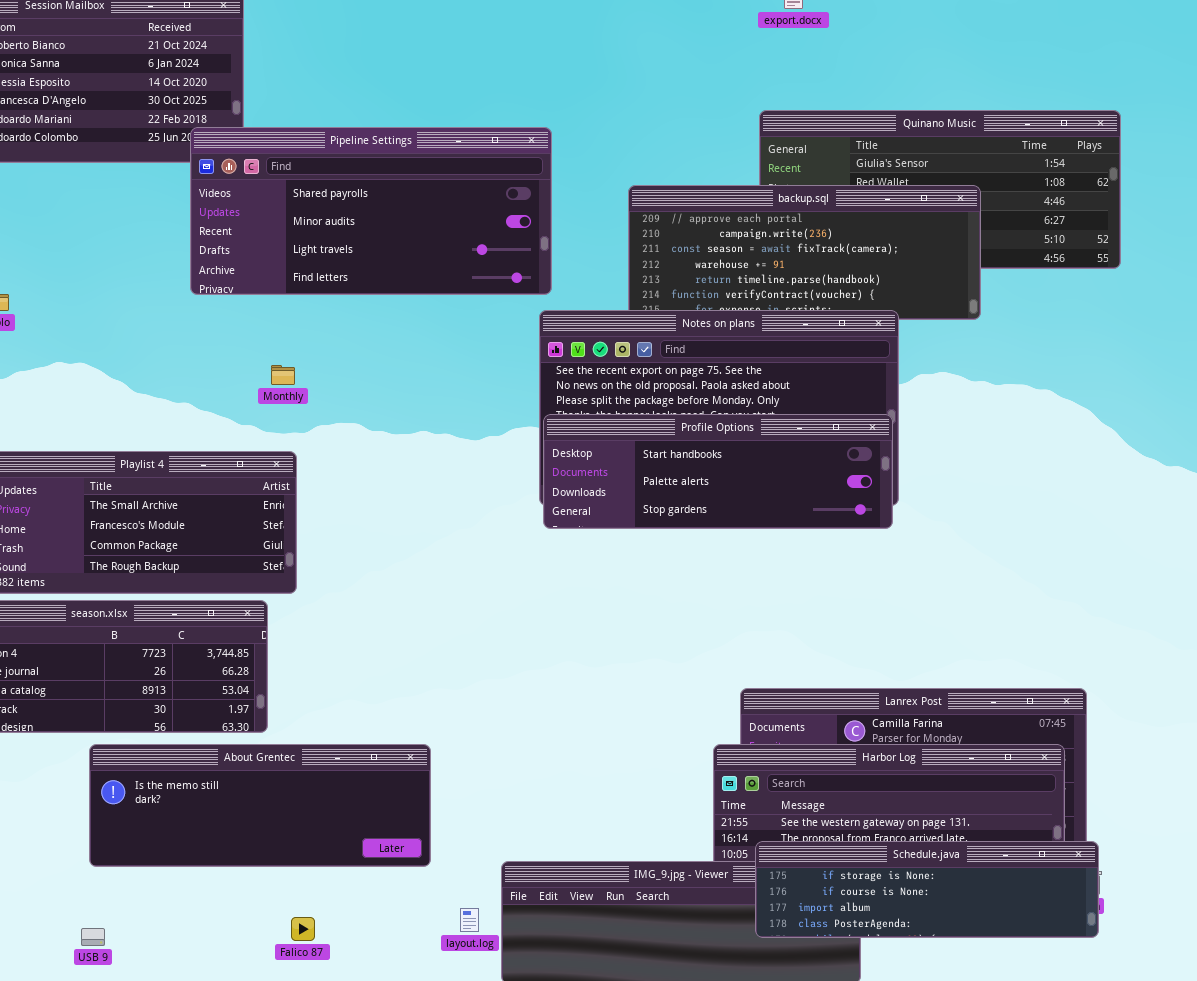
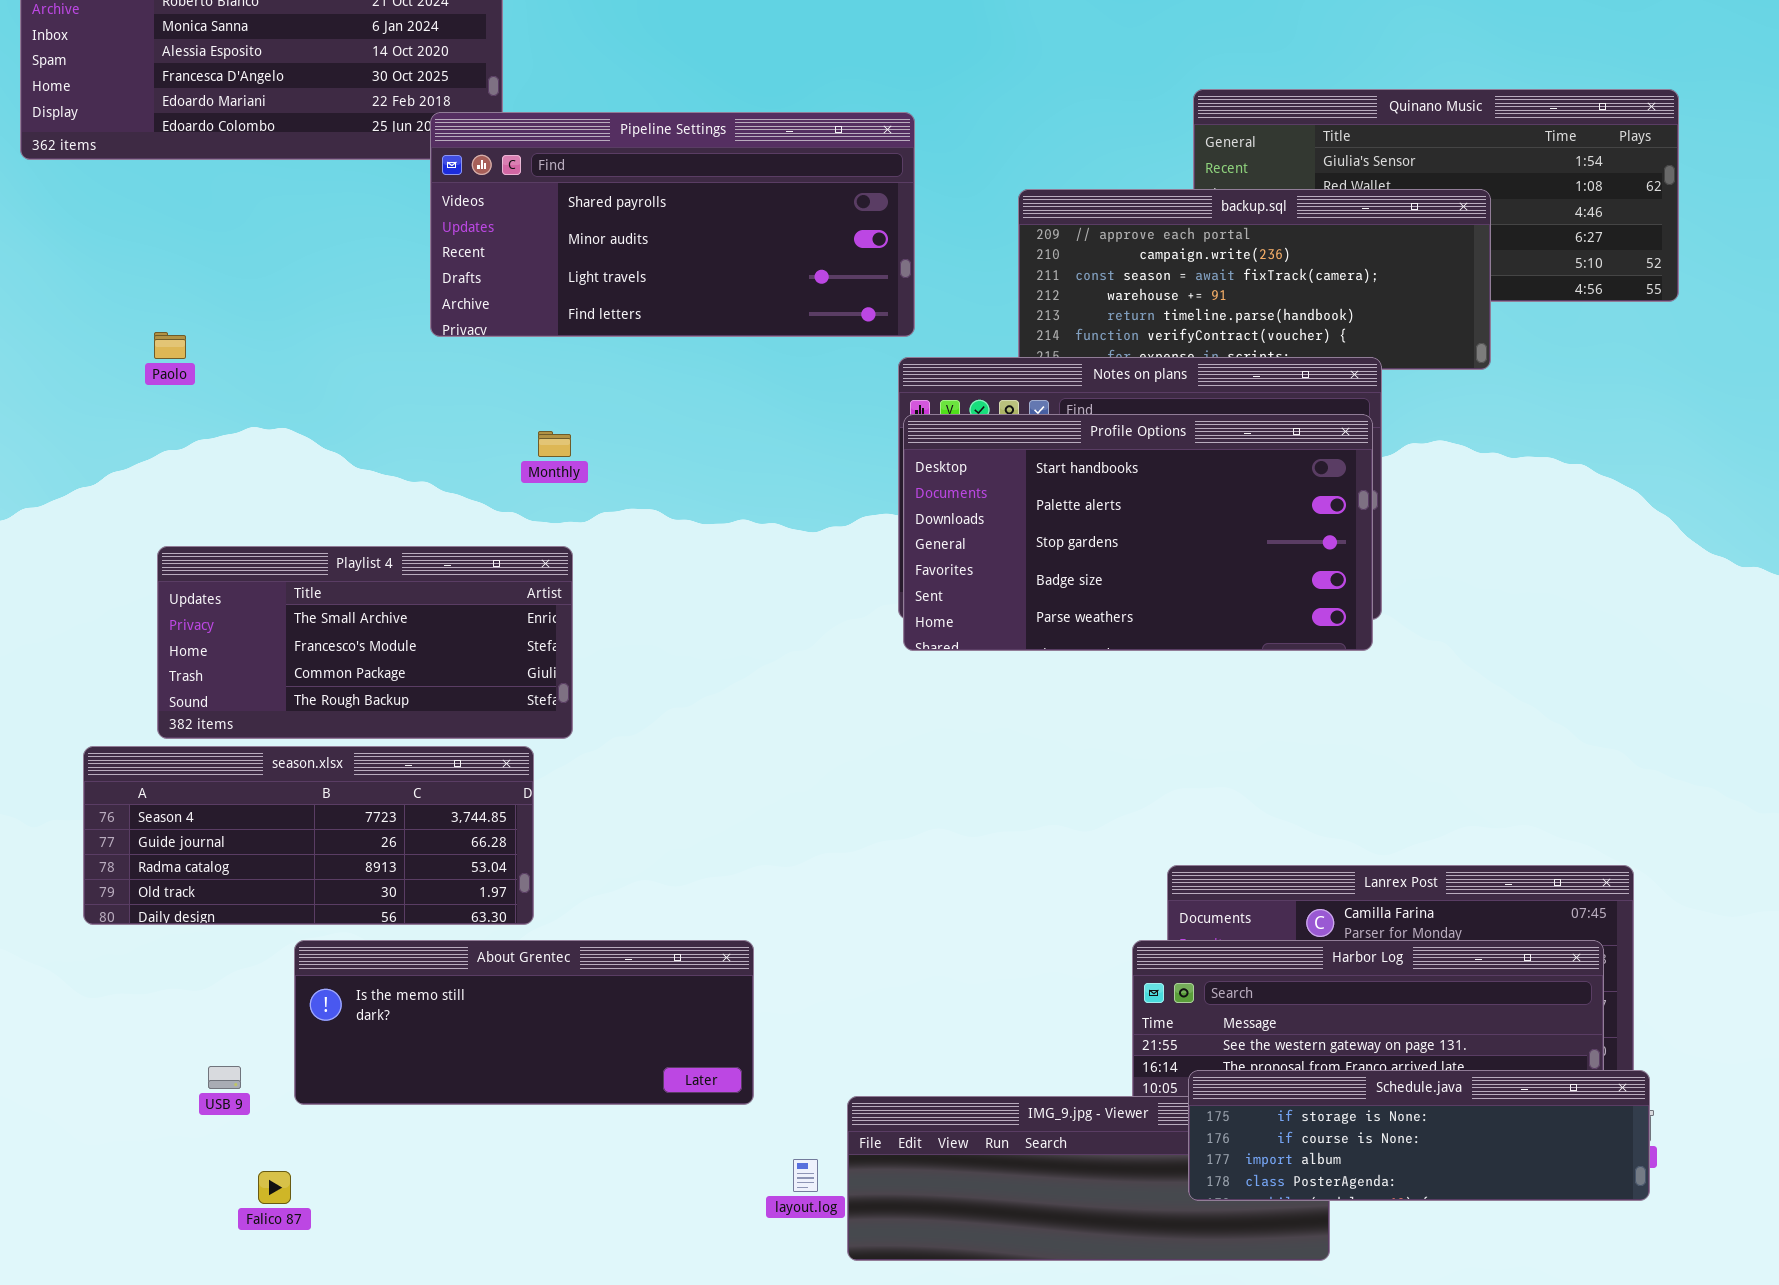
Profile Options: [543,414,893,529] -> [903,414,1373,651], resized
Falico 87: [291,917,315,941] -> [258,1171,291,1204], moved
USB 9: [81,928,105,946] -> [208,1066,241,1089], moved

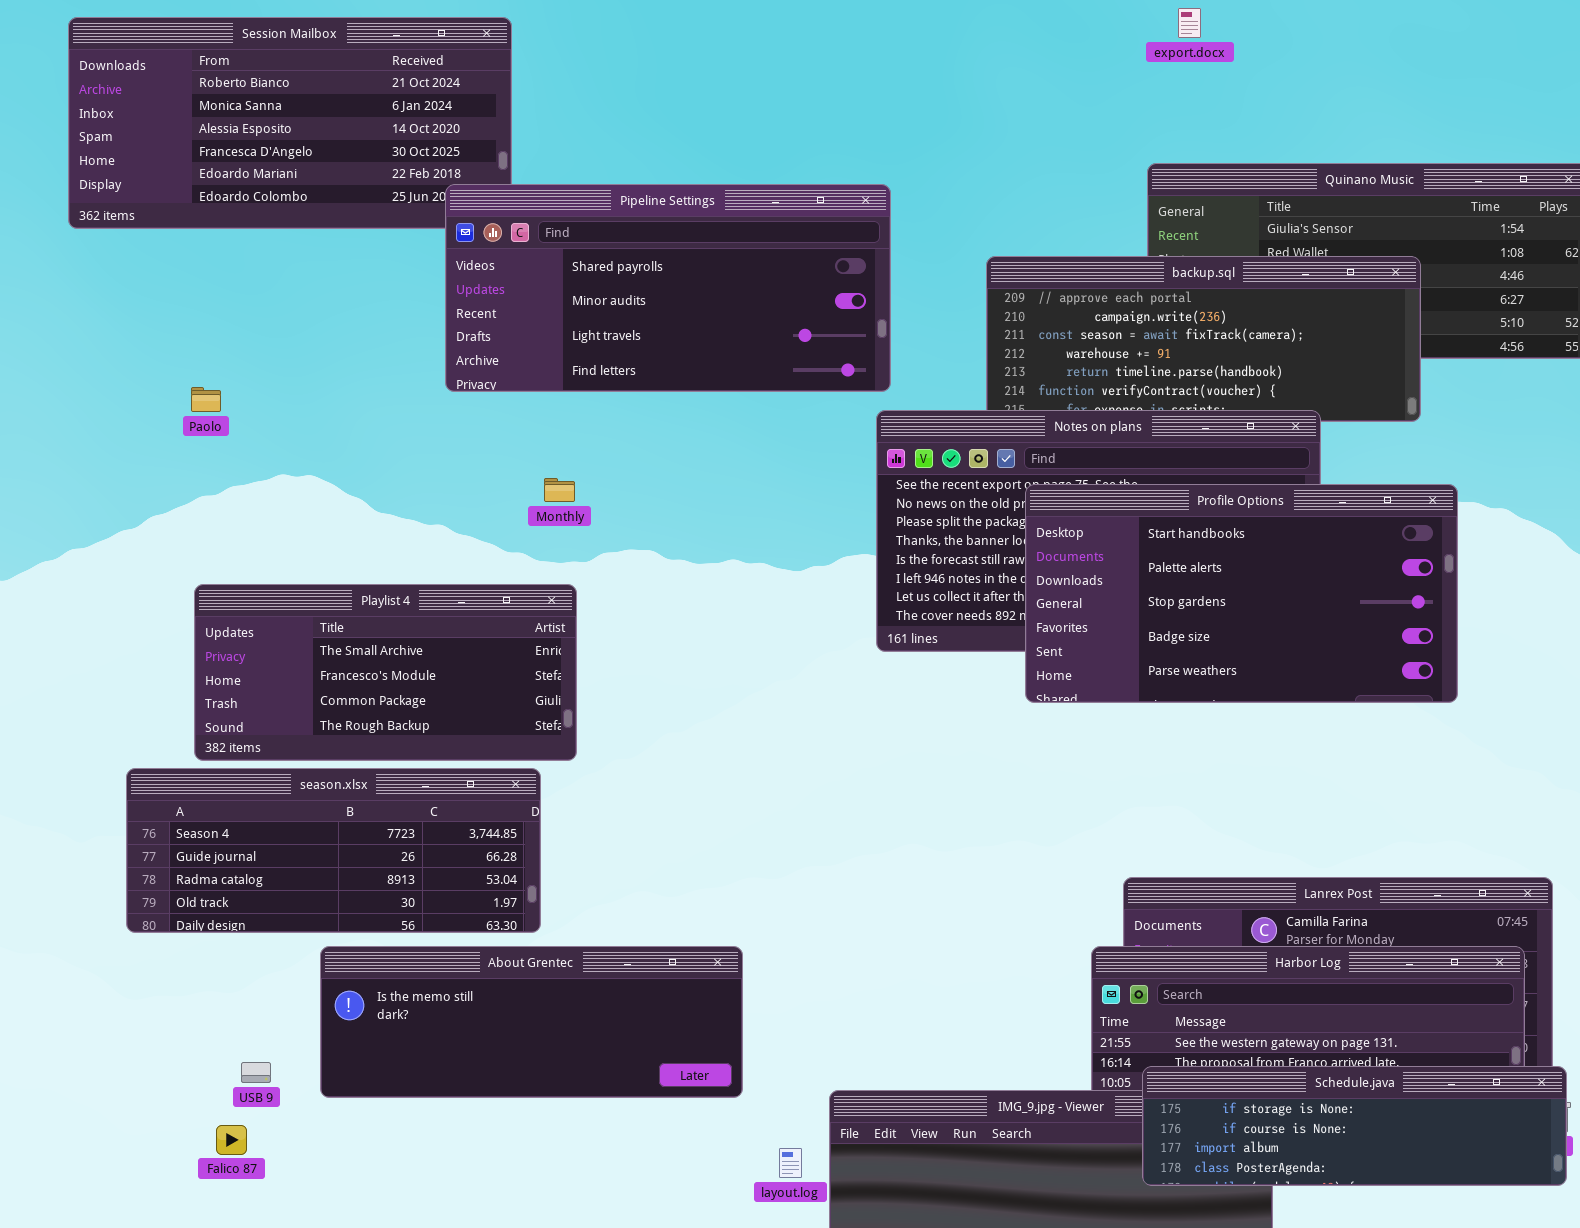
Profile Options: [903,414,1373,651] -> [1025,484,1458,703], moved
Falico 87: [258,1171,291,1204] -> [216,1125,247,1155], moved

